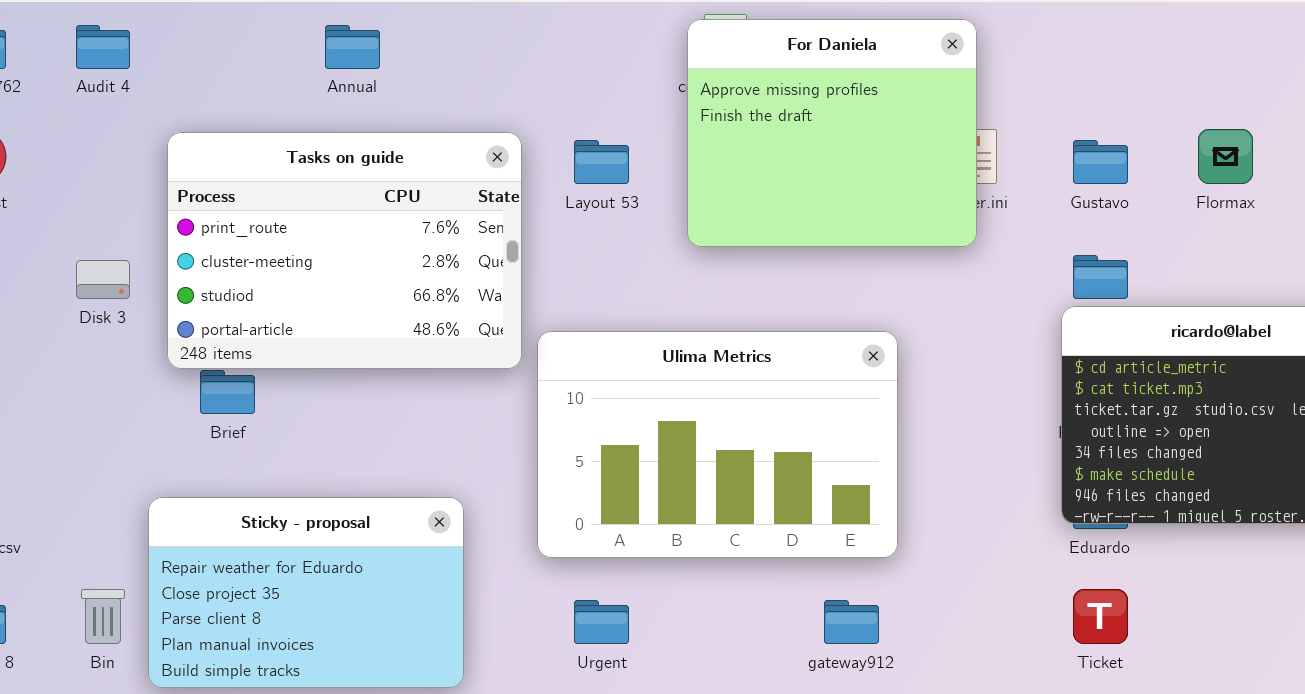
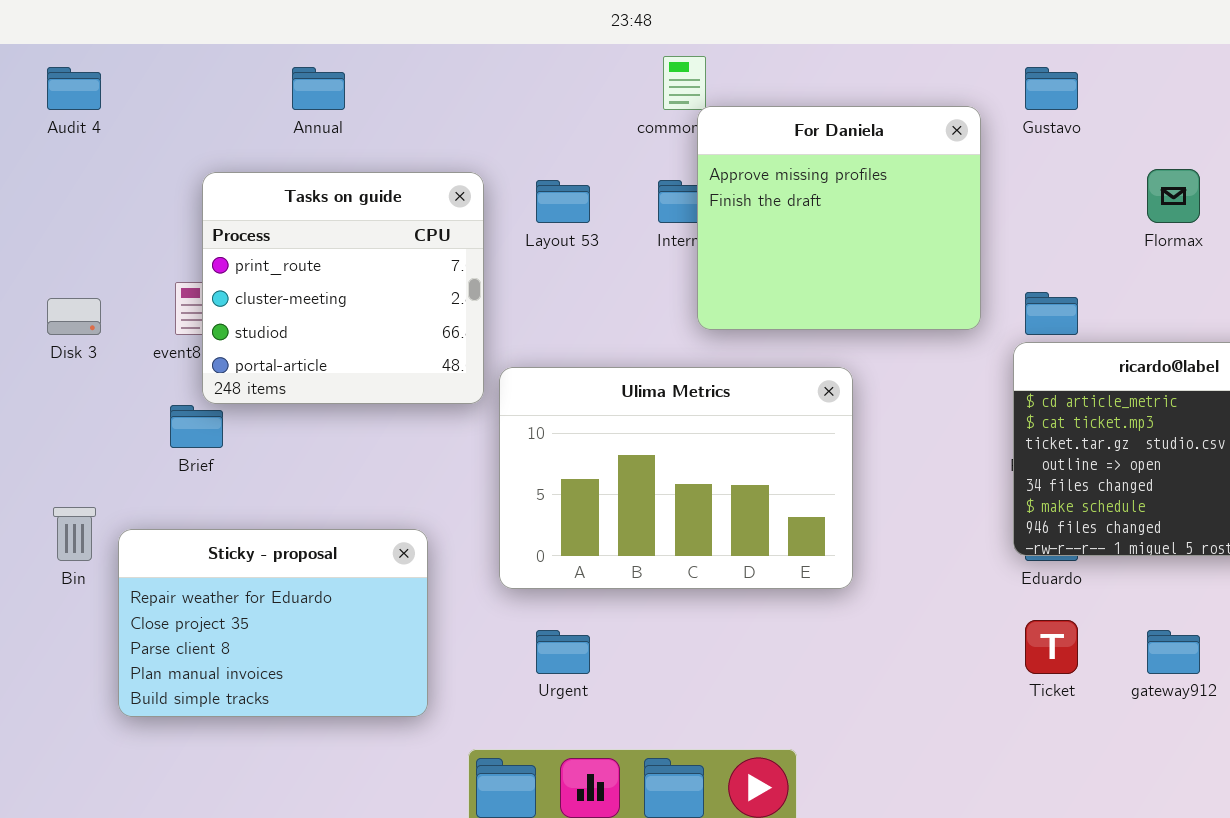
For Daniela: [687,19,977,247] -> [697,106,981,330], moved
Tasks on guide: [167,132,522,369] -> [202,172,484,404], resized
Gustavo: [1073,140,1128,184] -> [1025,67,1078,110], moved
Bin: [81,589,125,644] -> [53,507,96,561], moved
gateway912: [824,600,879,644] -> [1147,630,1200,674], moved

